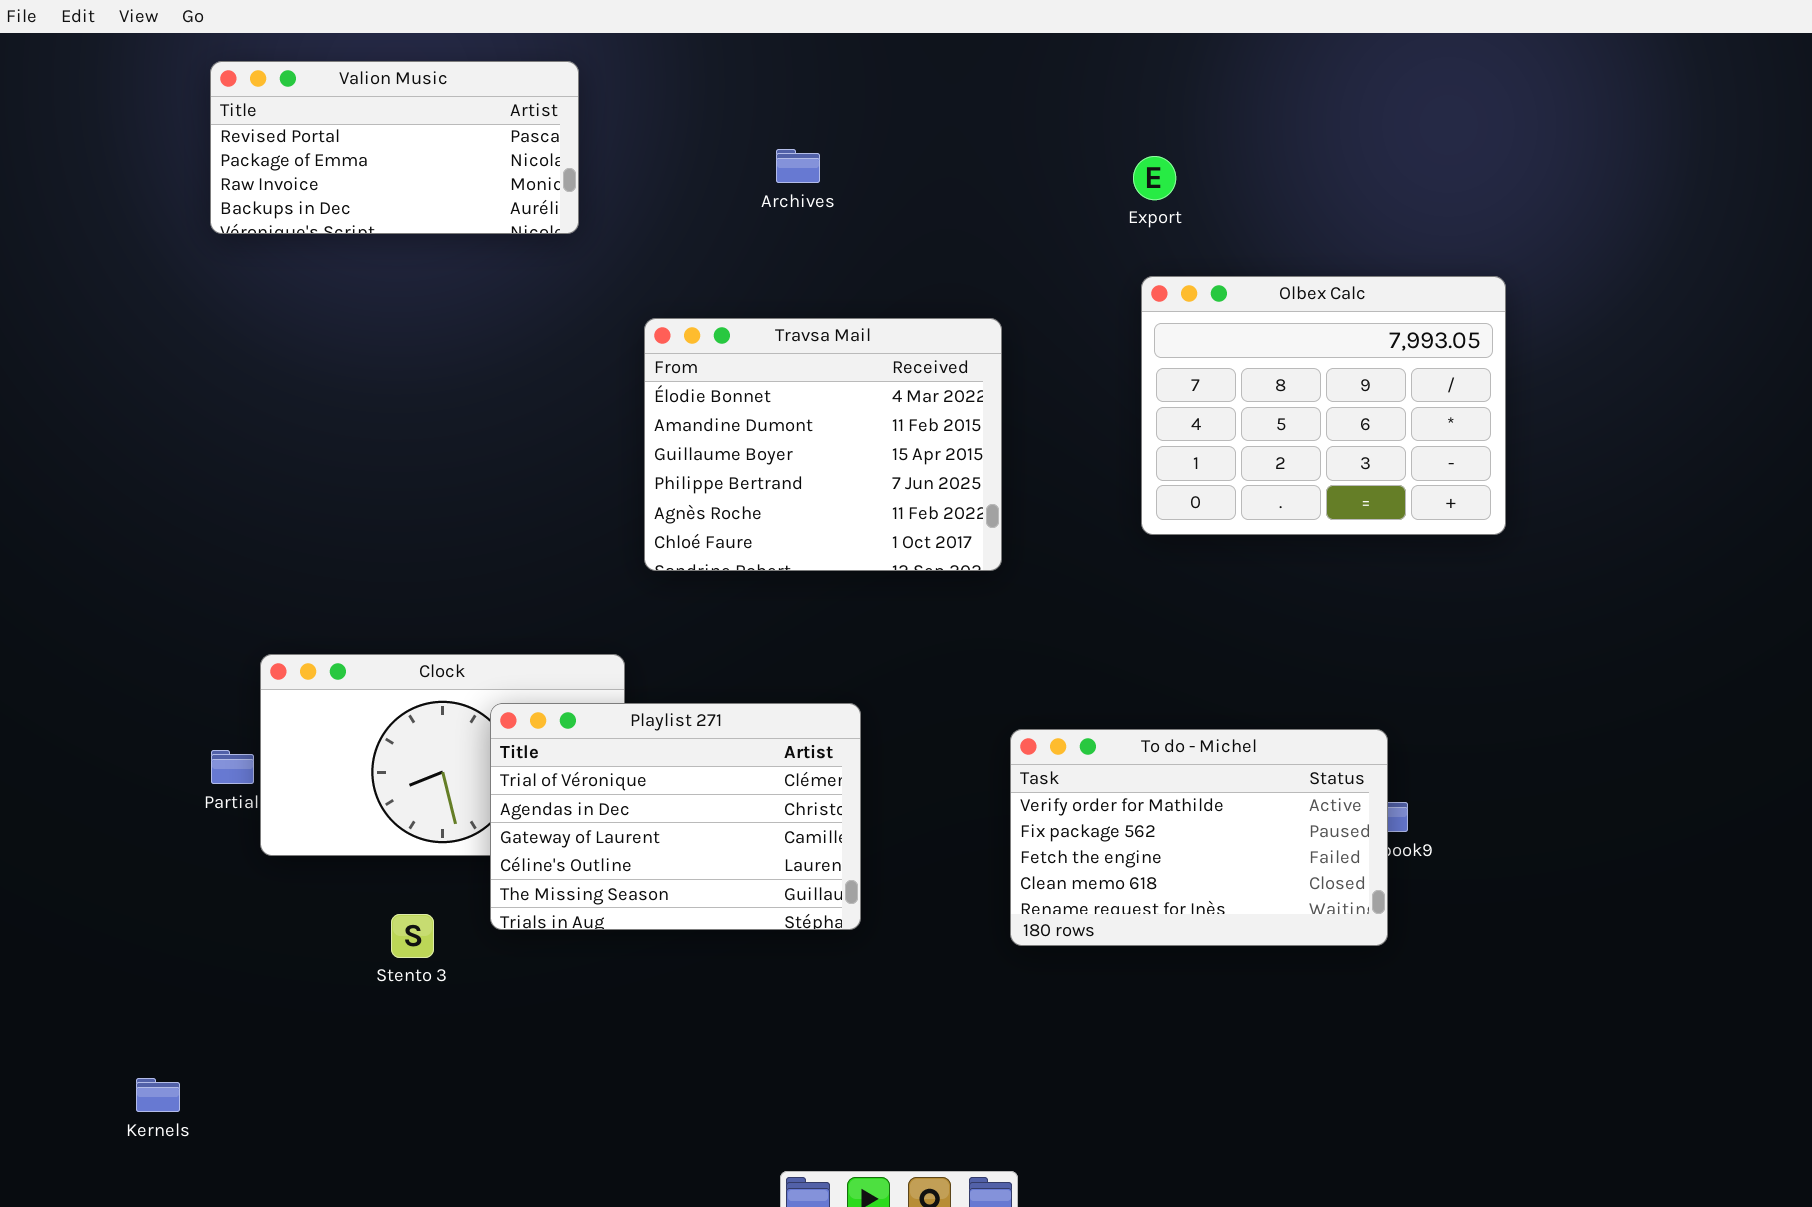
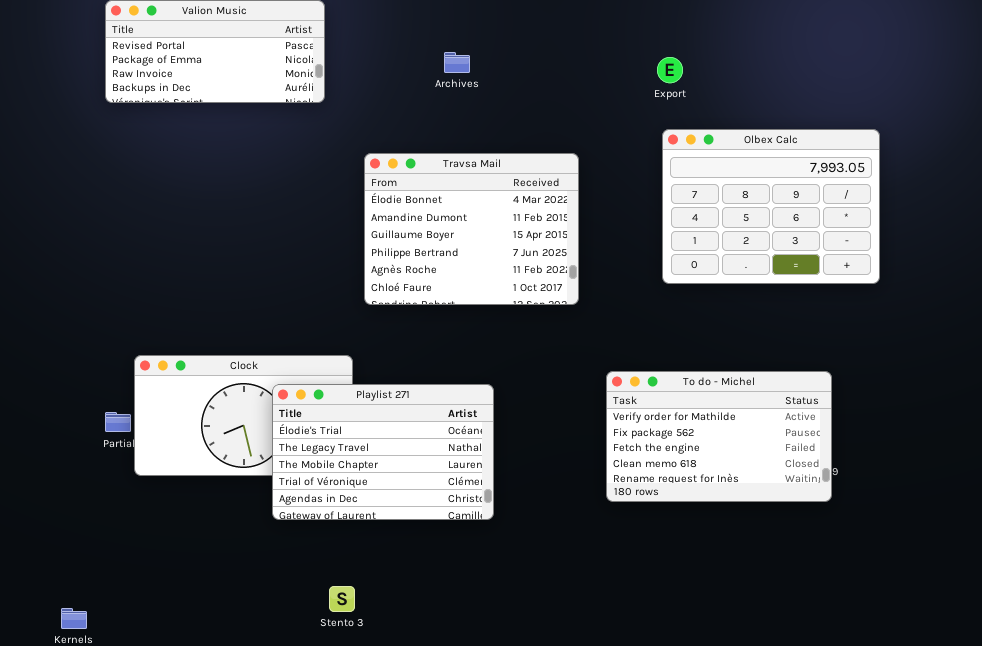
Playlist 271: [490,703,861,930] -> [272,384,494,520], scrolled up 3 rows
To do - Michel: [1010,729,1388,946] -> [606,371,832,502], moved
Stento 3: [391,914,434,958] -> [329,586,355,612], moved

